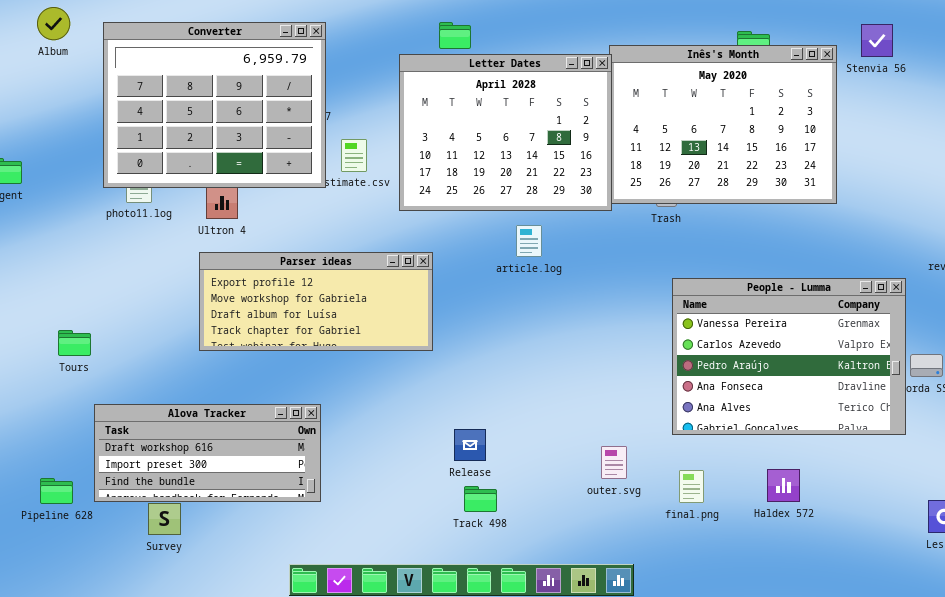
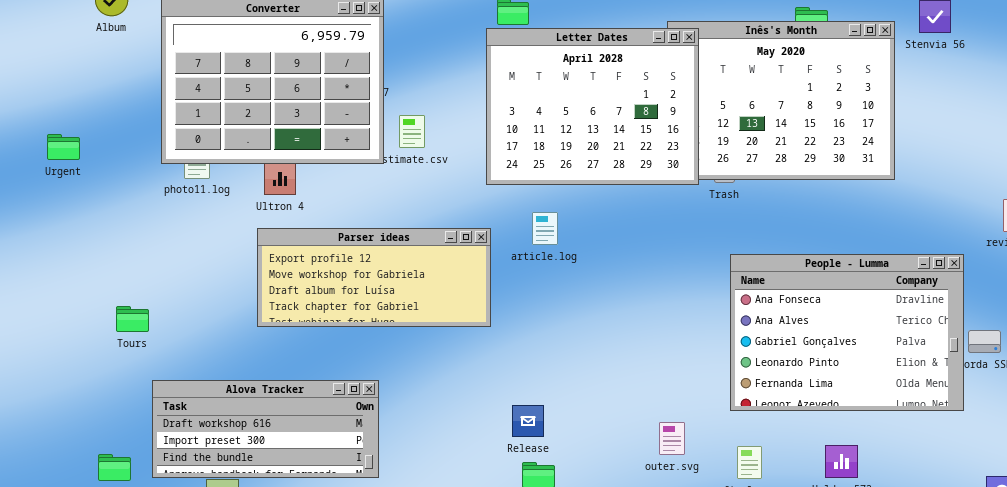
Letter Dates: [399,54,612,211] -> [486,28,699,185], moved
article.log: [516,225,542,257] -> [532,212,558,245], moved
People - Lumma: [672,278,906,435] -> [730,254,964,411], scrolled down 3 rows

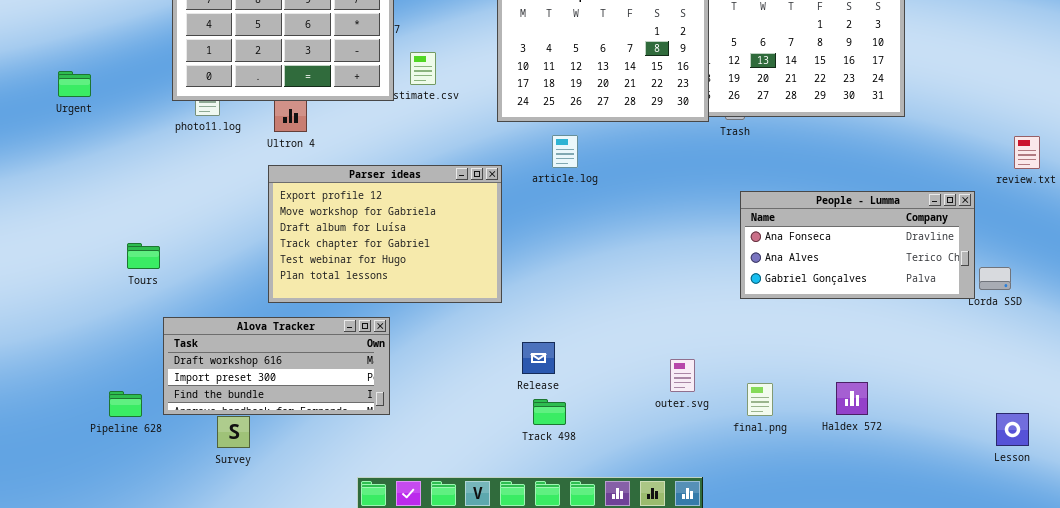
article.log: [532,212,558,245] -> [552,135,578,168], moved
Parser ideas: [257,228,491,327] -> [268,165,502,303], resized
People - Lumma: [730,254,964,411] -> [740,191,975,299], resized

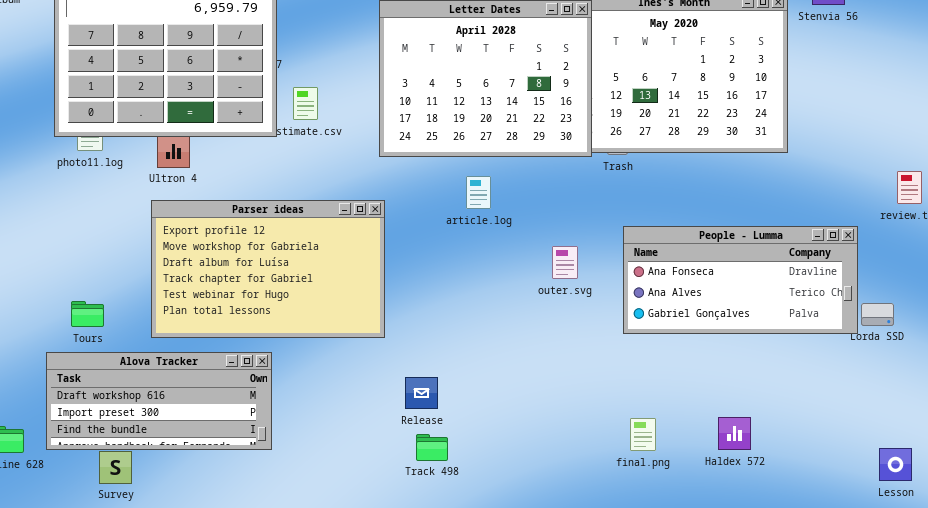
article.log: [552,135,578,168] -> [466,176,491,209], moved
Tours: [127,243,160,269] -> [71,301,104,327], moved
outer.svg: [670,359,695,392] -> [552,246,578,279], moved

